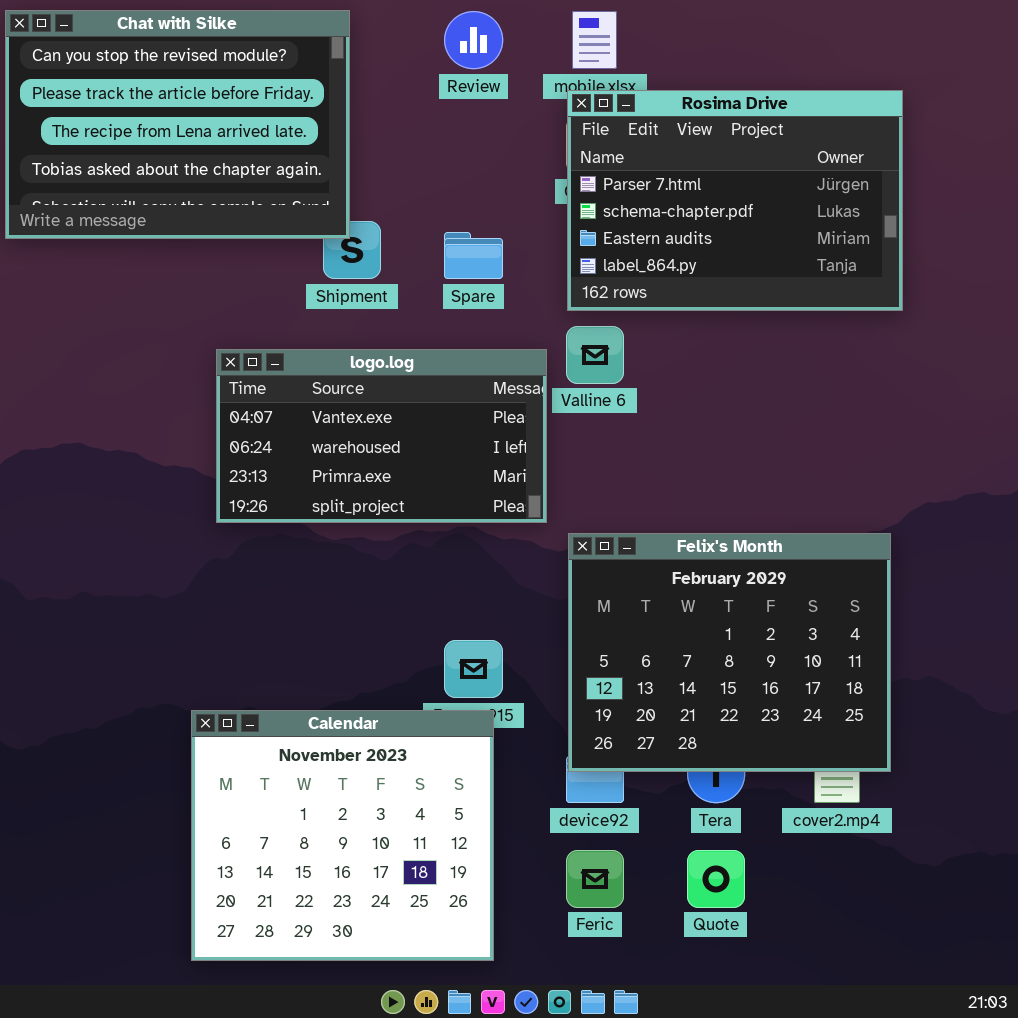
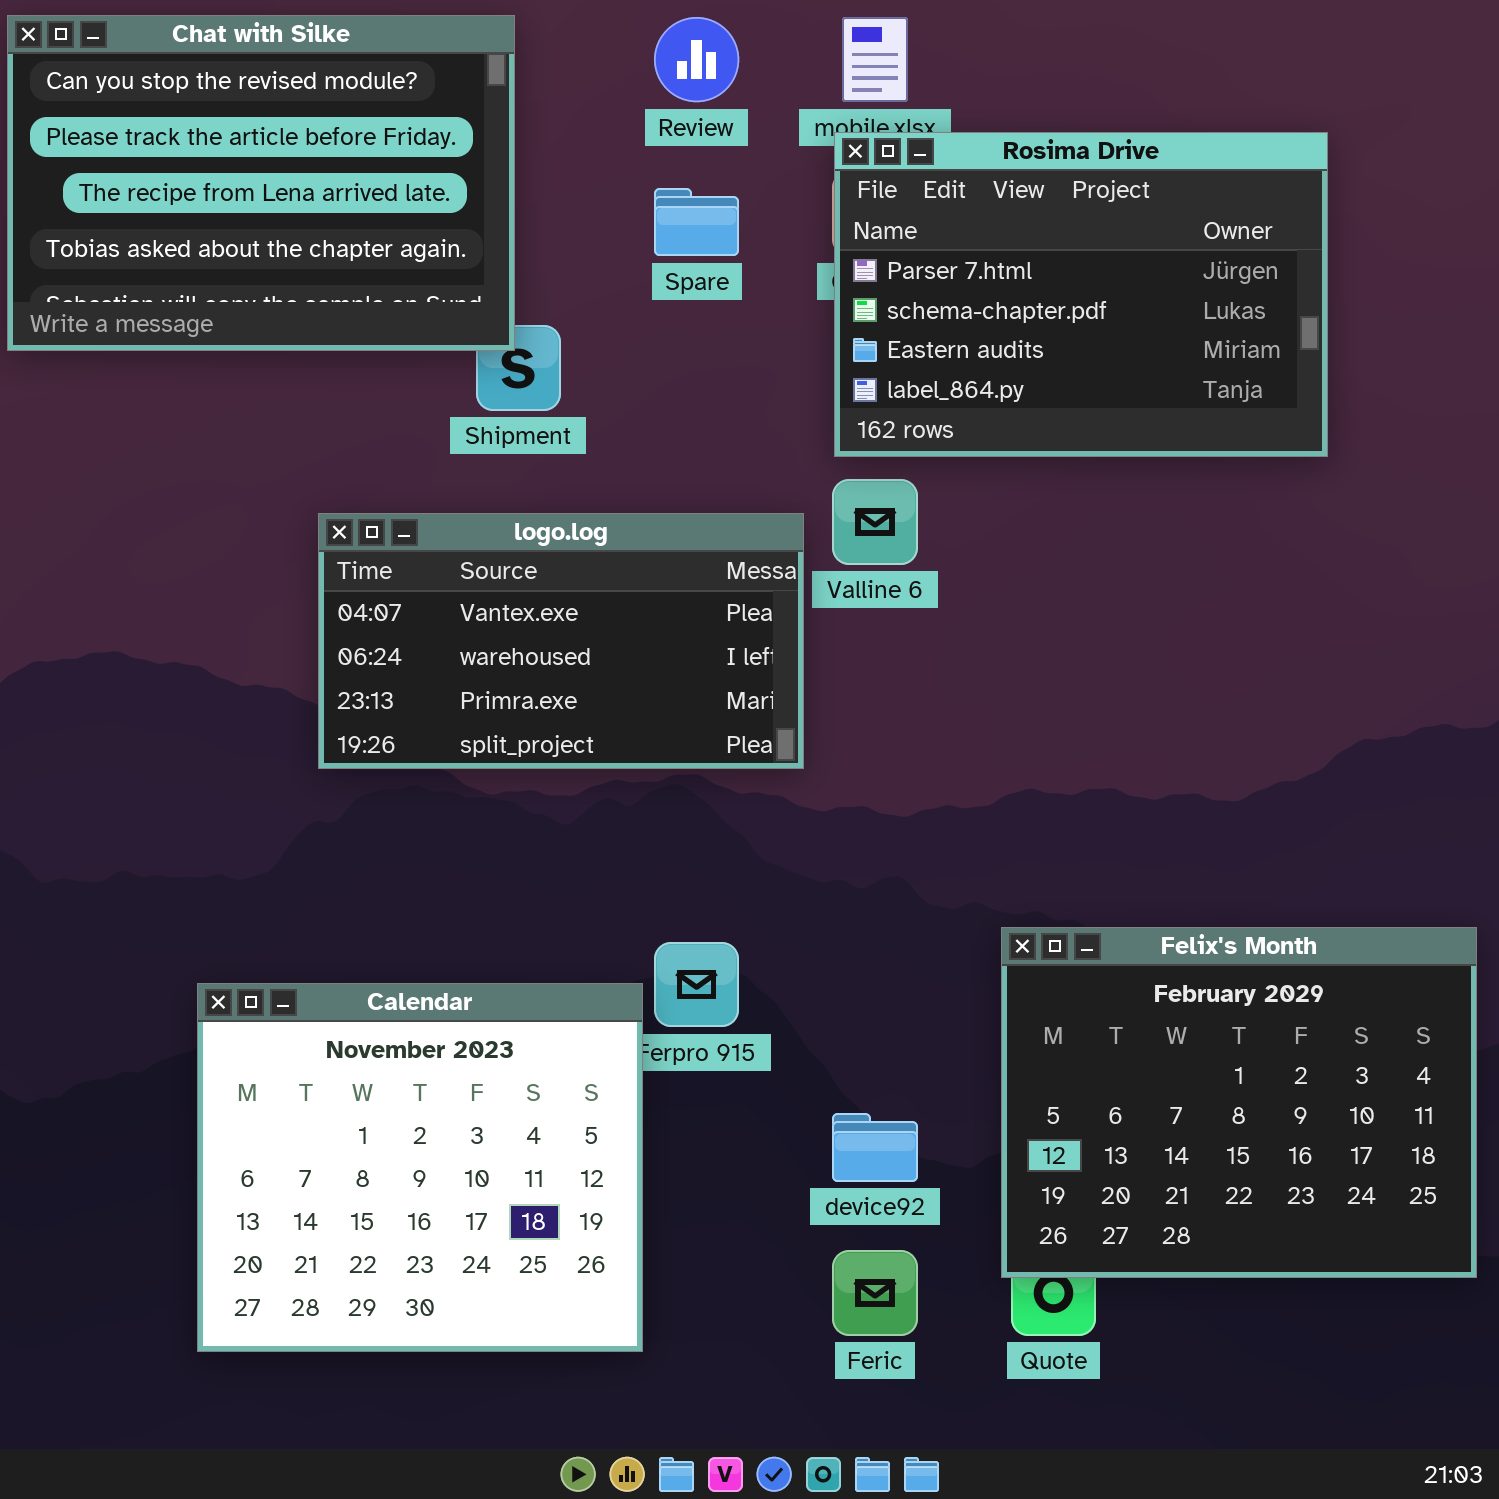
Spare: [444,232,503,279] -> [654,188,739,256], moved
Felix's Month: [568,533,891,772] -> [1001,927,1477,1278], moved
Calendar: [191,710,494,961] -> [197,983,643,1352], moved

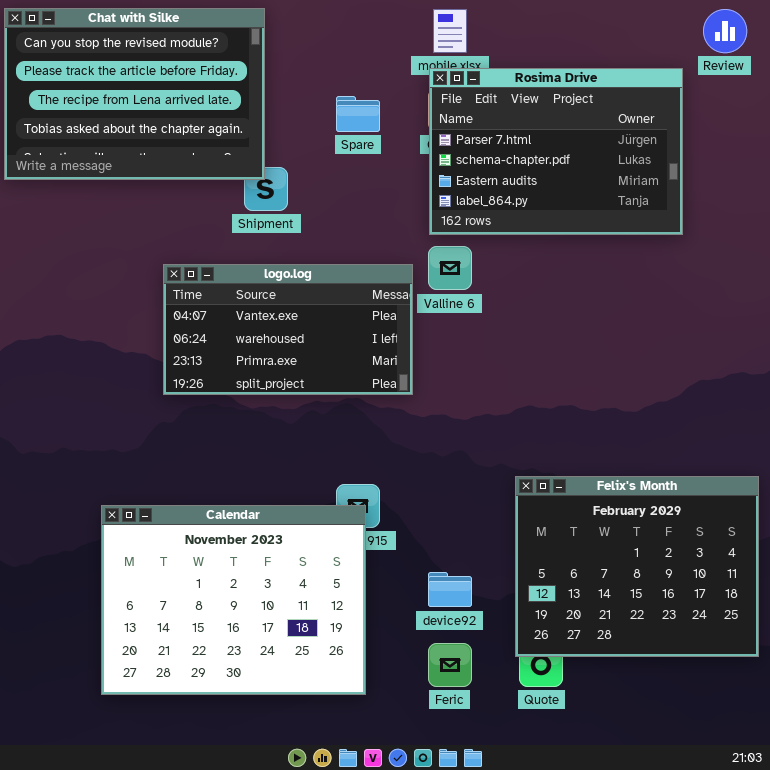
Review: [654,17,739,102] -> [703,9,747,53], moved
Calendar: [197,983,643,1352] -> [101,505,366,695], resized

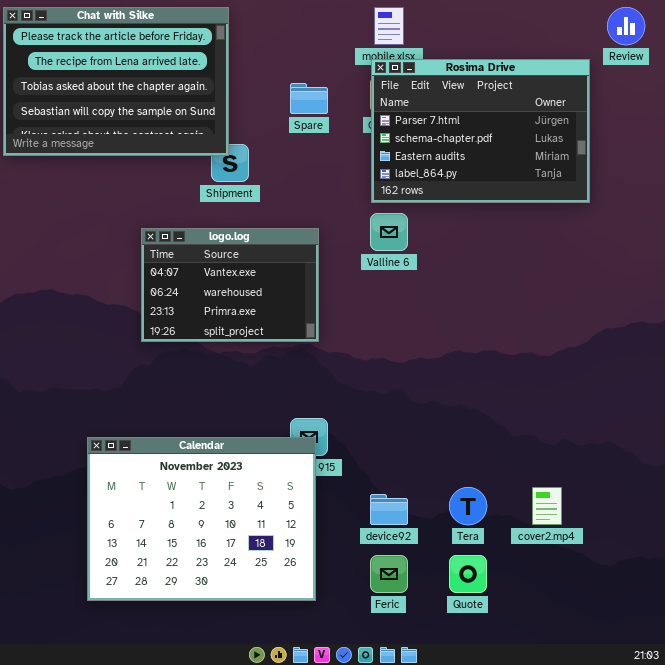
Chat with Silke: [4,8,265,180] -> [3,7,229,156], scrolled down 1 row
logo.log: [163,264,413,395] -> [141,228,319,342], resized
Felix's Month: [515,476,759,657] -> none, closed

